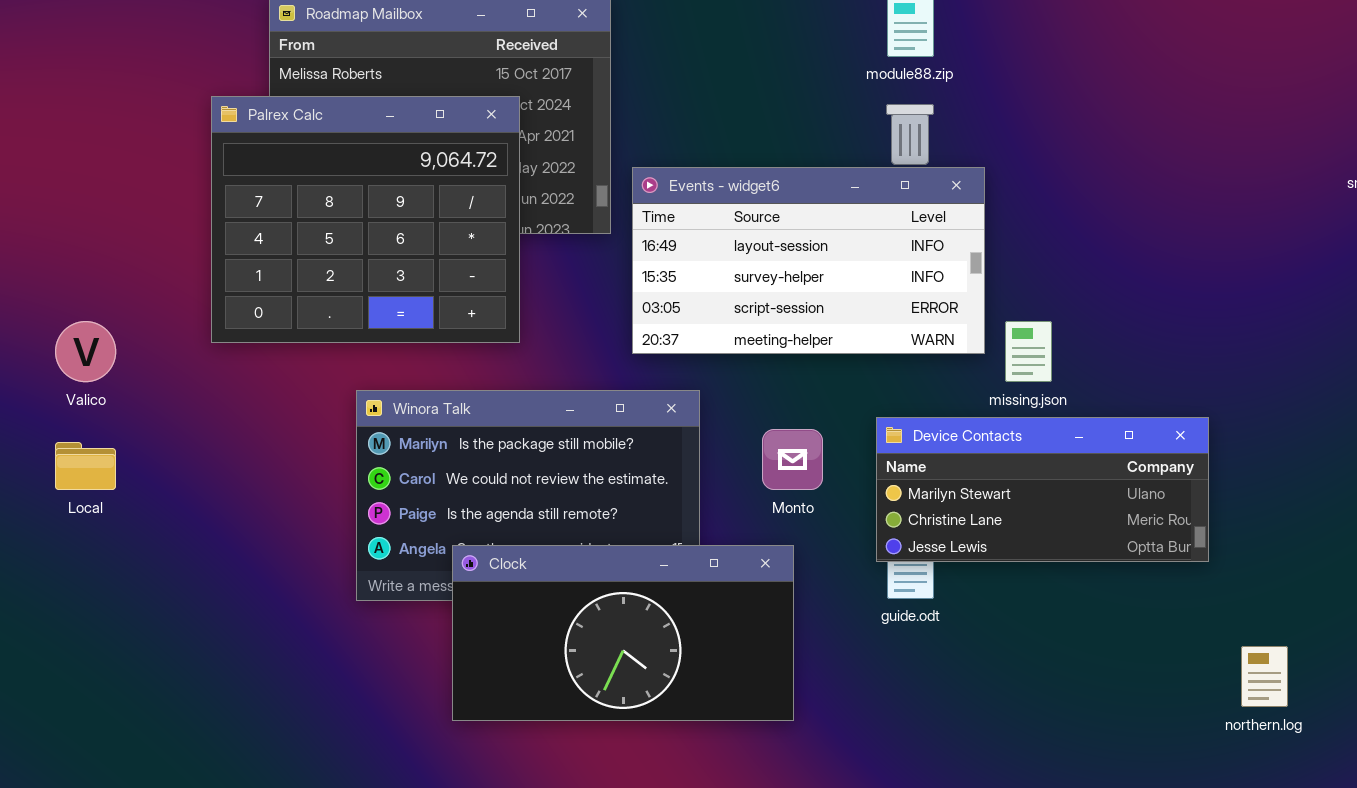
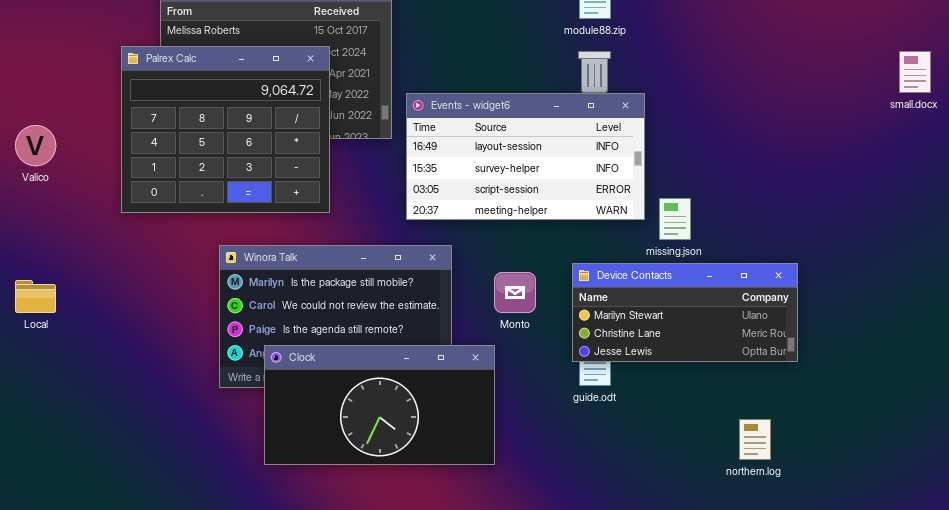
Valico: [55,321,116,382] -> [15,125,56,166], moved
Clock: [452,545,794,721] -> [264,345,495,465], moved
northern.log: [1241,646,1288,707] -> [739,419,771,460], moved

